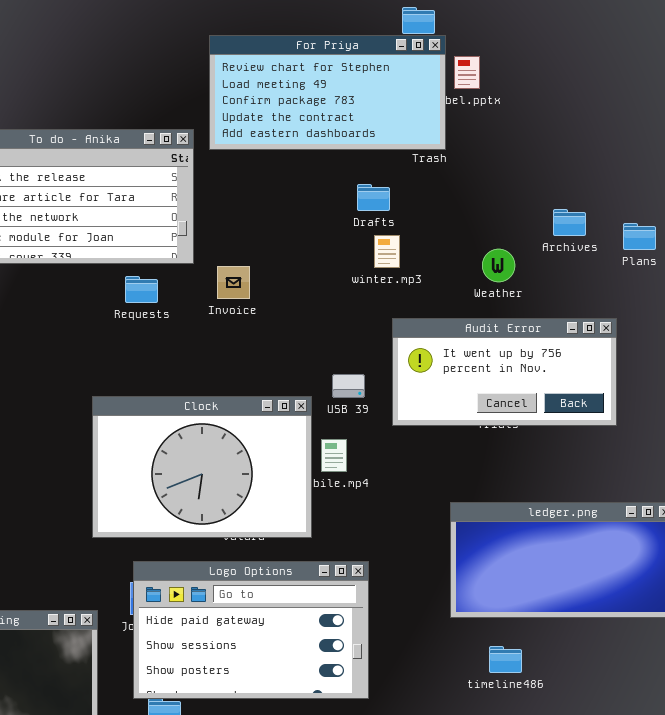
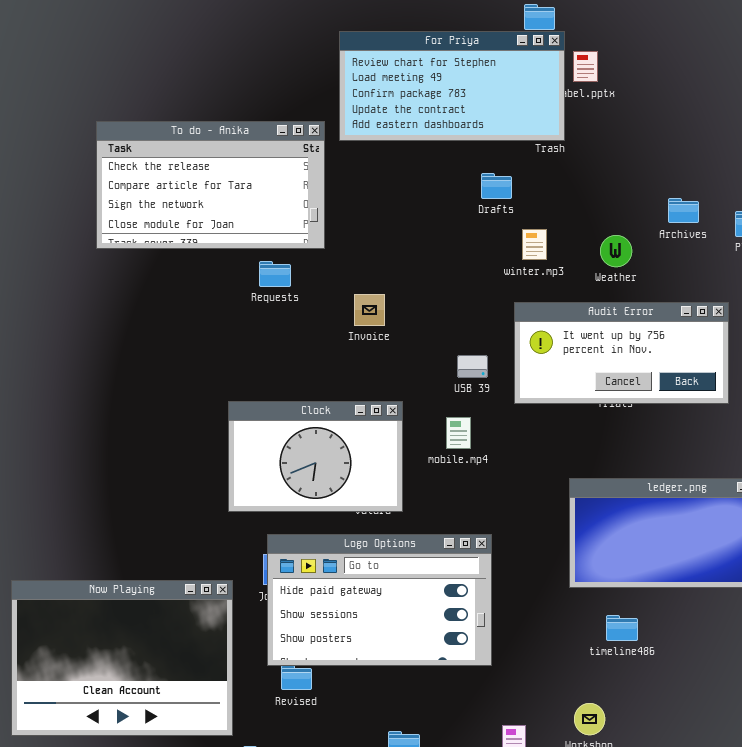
winter.mp3: [374,235,400,268] -> [522,229,547,260], moved
Invoice: [217,266,250,299] -> [354,294,385,326], moved
Clock: [92,396,312,538] -> [228,401,403,512], resized

